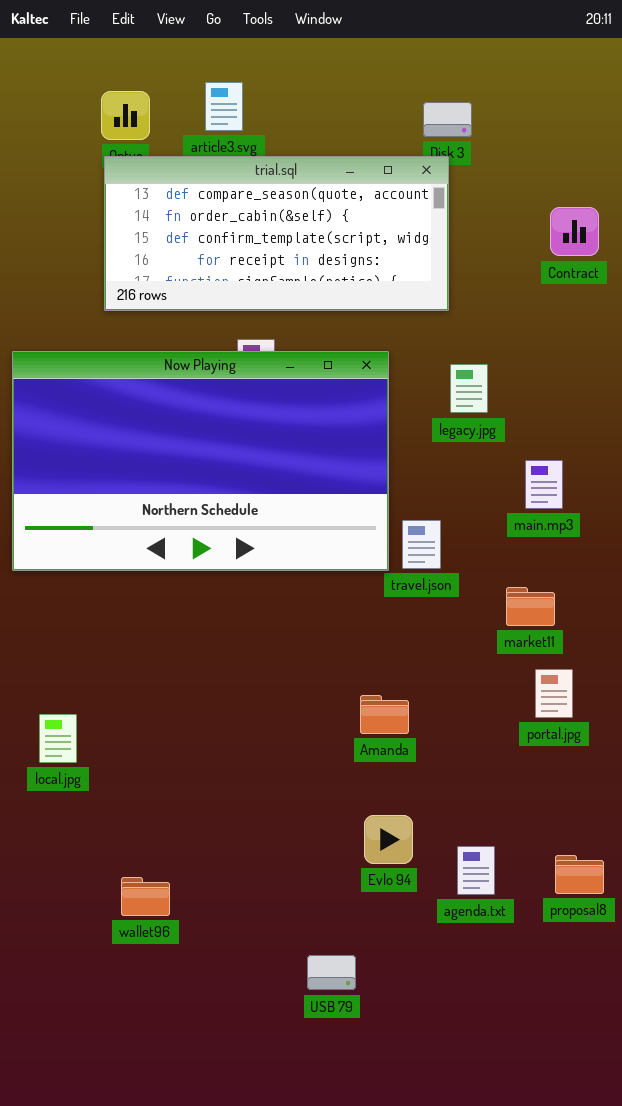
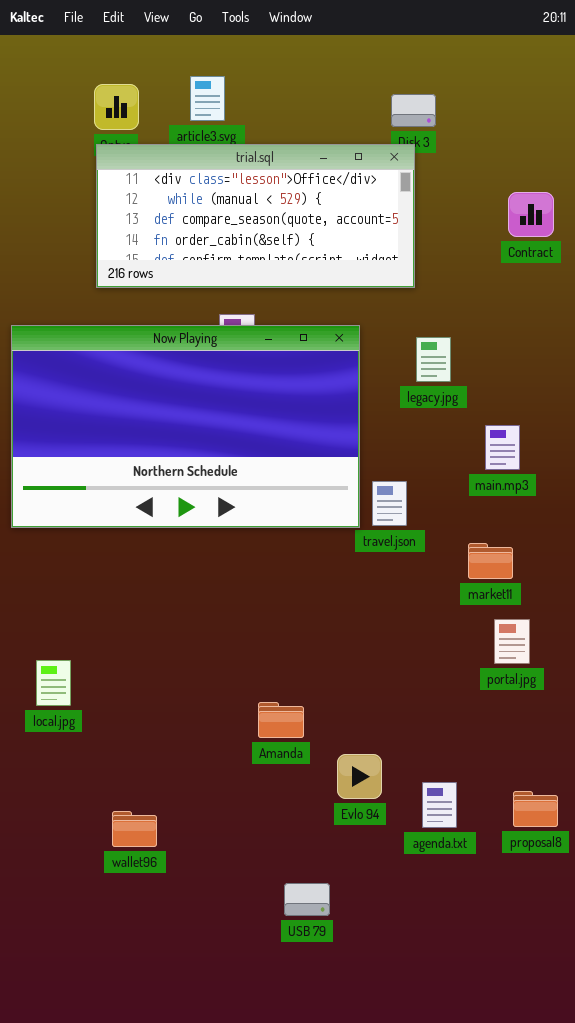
trial.sql: [104,156,449,311] -> [96,144,415,288], scrolled up 2 rows
Amanda: [360,695,409,734] -> [258,702,304,738], moved

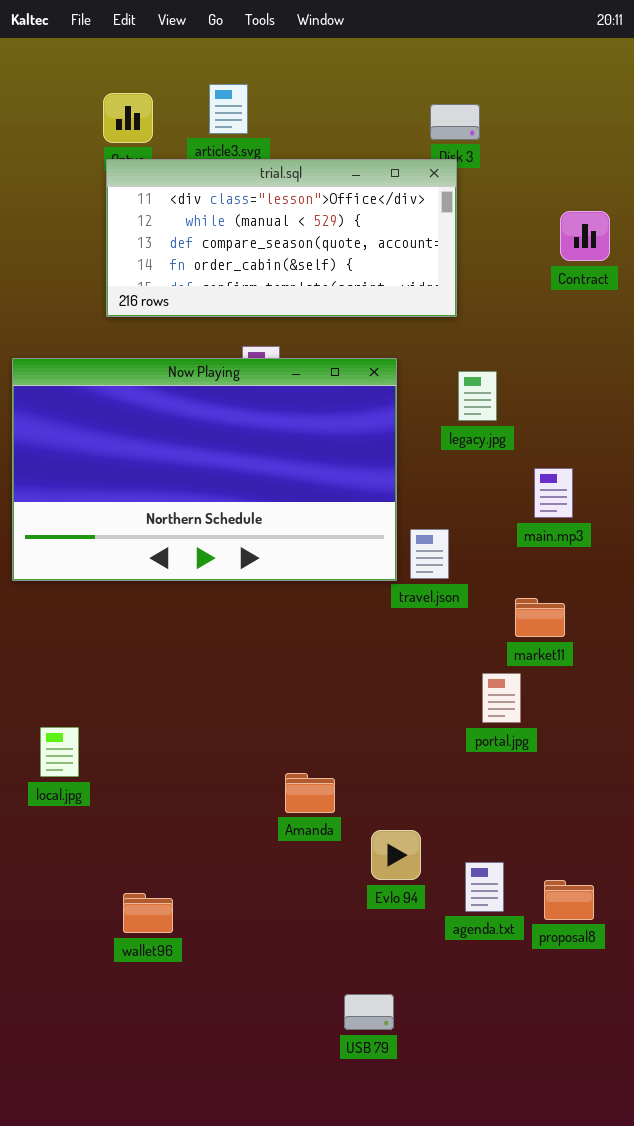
portal.jpg: [494,619,530,664] -> [482,673,521,723], moved
proposal8: [513,791,558,827] -> [544,880,594,920], moved
USB 79: [284,883,330,916] -> [344,994,394,1030], moved

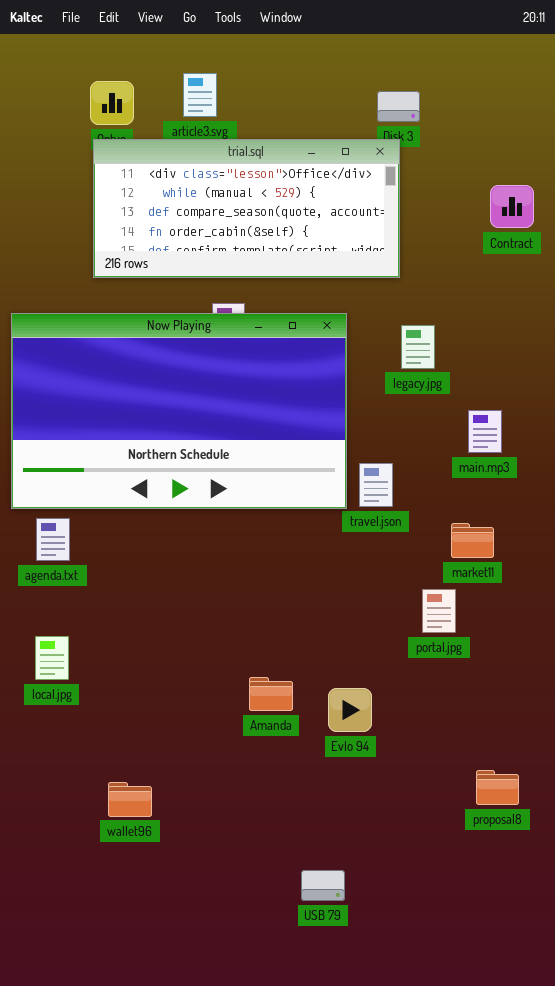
Evlo 94: [371,830,421,880] -> [328,688,372,732], moved
agenda.txt: [465,862,504,912] -> [36,518,70,561], moved

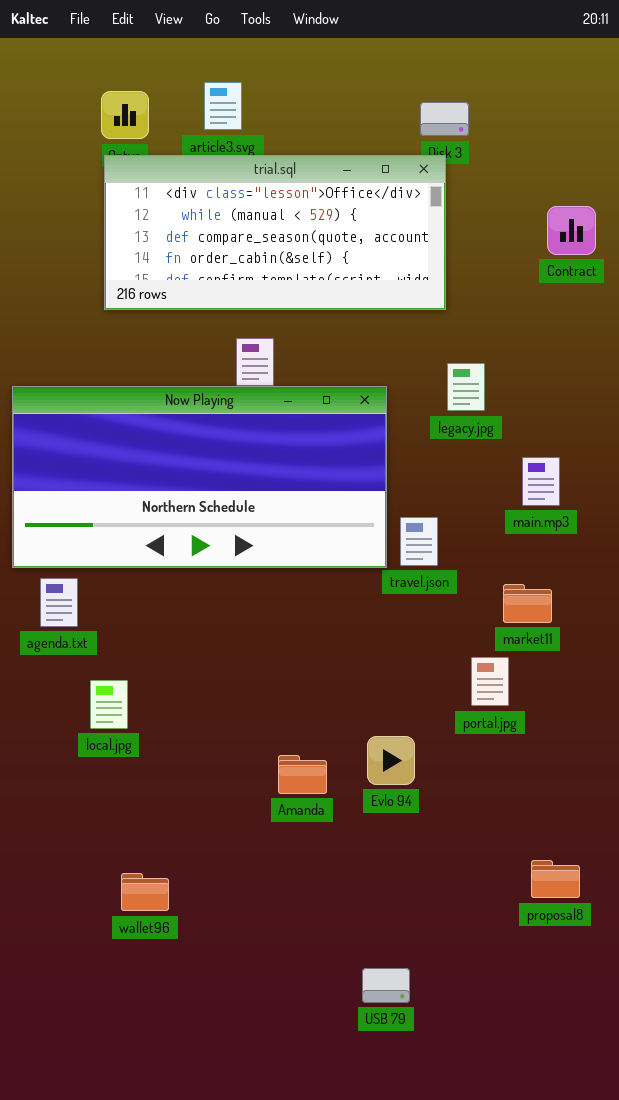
Now Playing: [11,313,347,509] -> [12,386,387,568], resized
local.jpg: [35,636,69,680] -> [90,680,128,729], moved
Evlo 94: [328,688,372,732] -> [367,736,415,785], moved
USB 79: [301,870,345,901] -> [362,968,410,1003], moved

